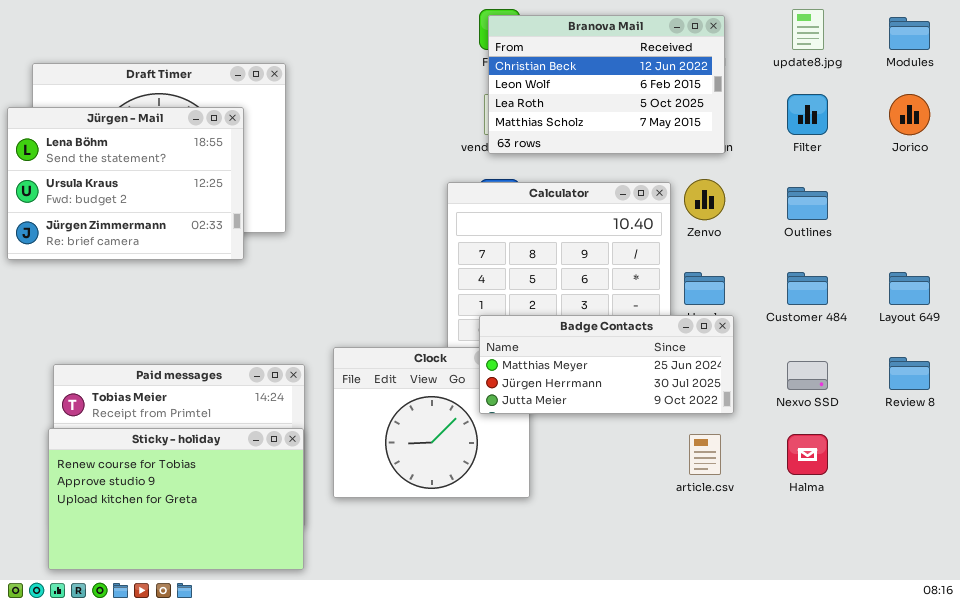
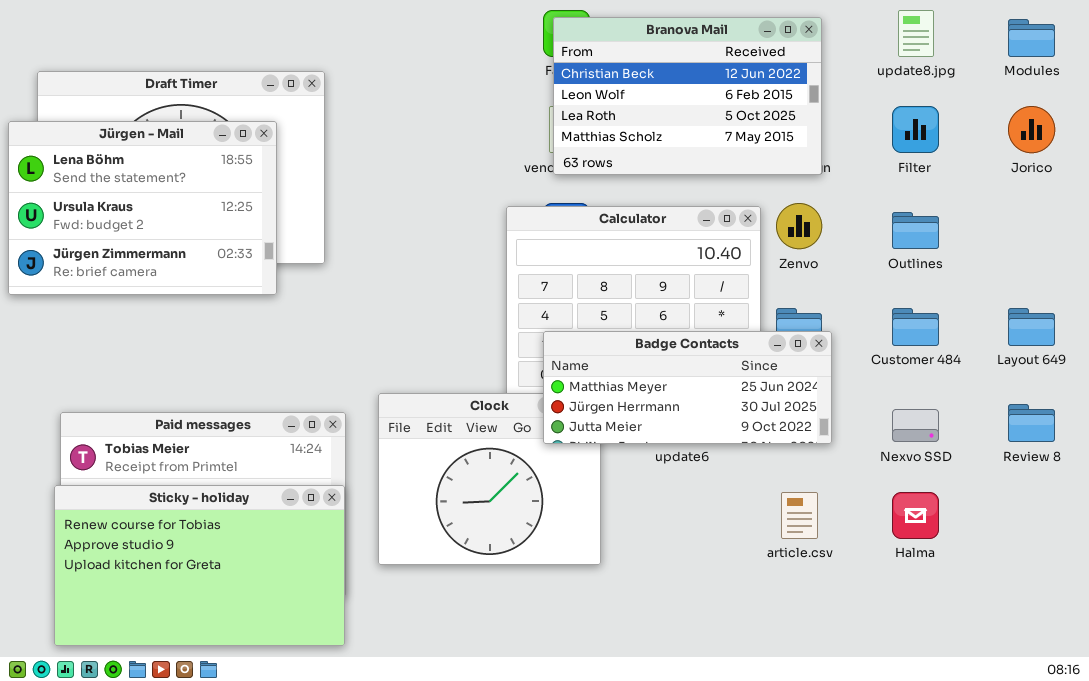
Badge Contacts: [479,315,734,414] -> [543,331,832,444], moved

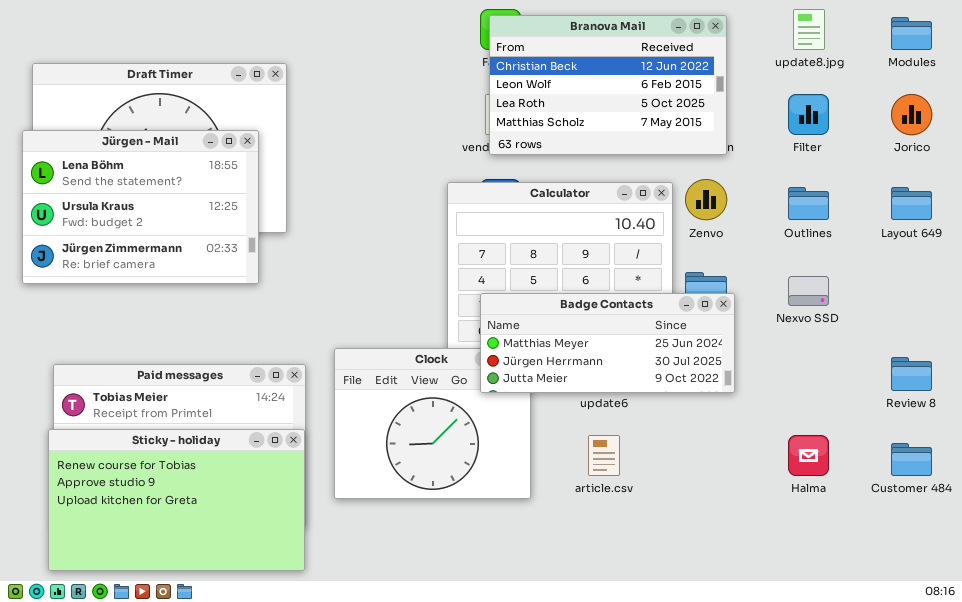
Jürgen - Mail: [8,121,277,295] -> [22,130,259,284], moved
Customer 484: [892,308,939,346] -> [891,443,932,476], moved
Layout 649: [1008,308,1055,346] -> [891,187,932,220], moved
Nexvo SSD: [892,409,939,442] -> [788,276,829,306], moved
article.csv: [781,492,818,539] -> [588,435,620,476], moved

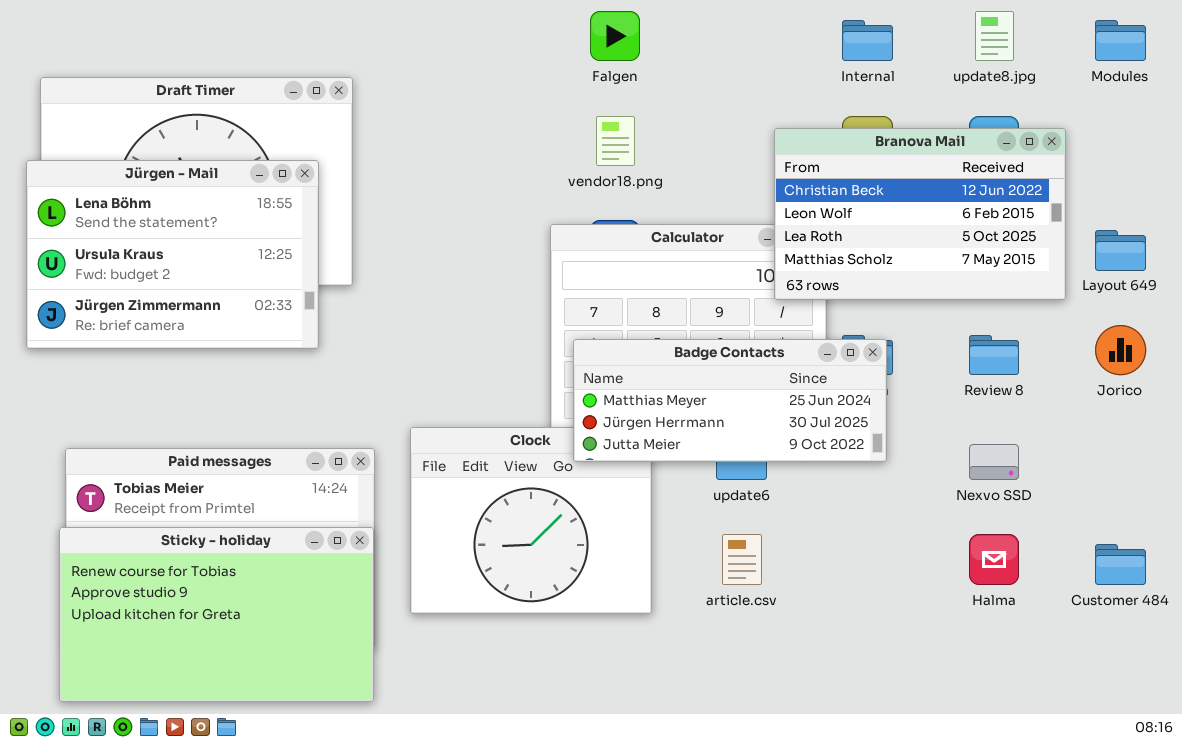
Branova Mail: [489,15,727,155] -> [774,128,1066,300], moved
Jorico: [891,94,932,135] -> [1095,325,1146,375], moved
Nexvo SSD: [788,276,829,306] -> [969,444,1019,480], moved
Badge Contacts: [480,293,735,393] -> [573,339,887,462], moved
Review 8: [891,357,932,391] -> [969,335,1019,375], moved

